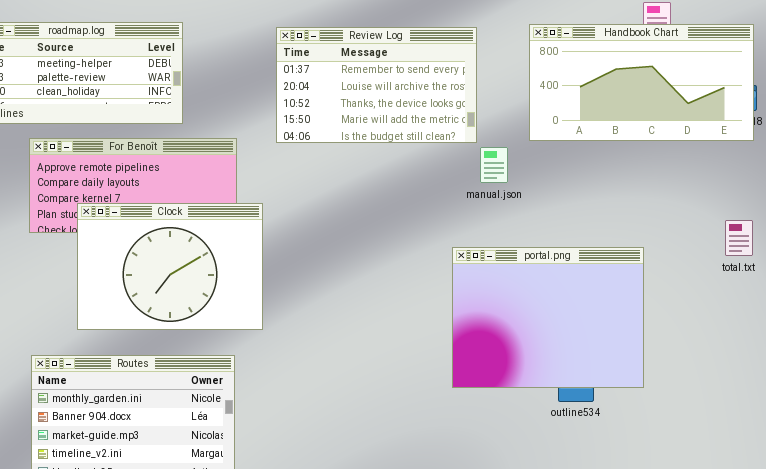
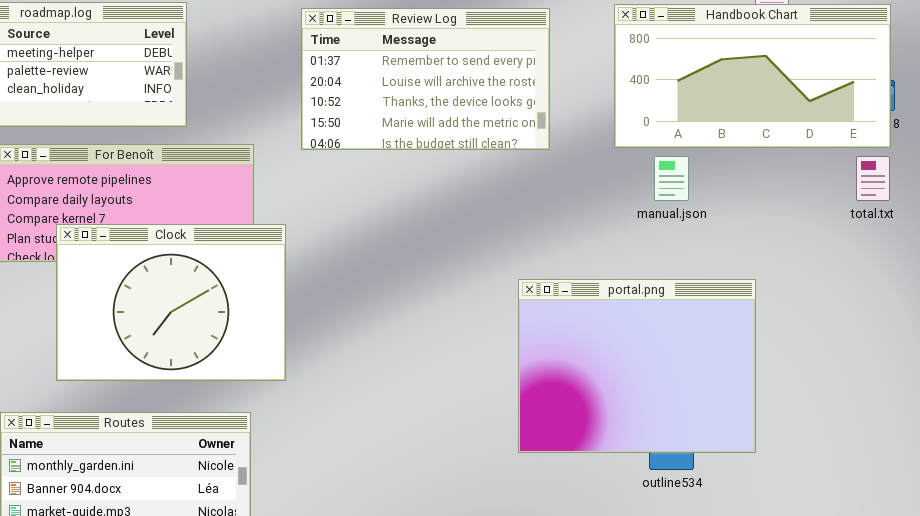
manual.json: [480,147,508,183] -> [654,156,689,201], moved
total.txt: [725,220,753,256] -> [856,156,890,201], moved

